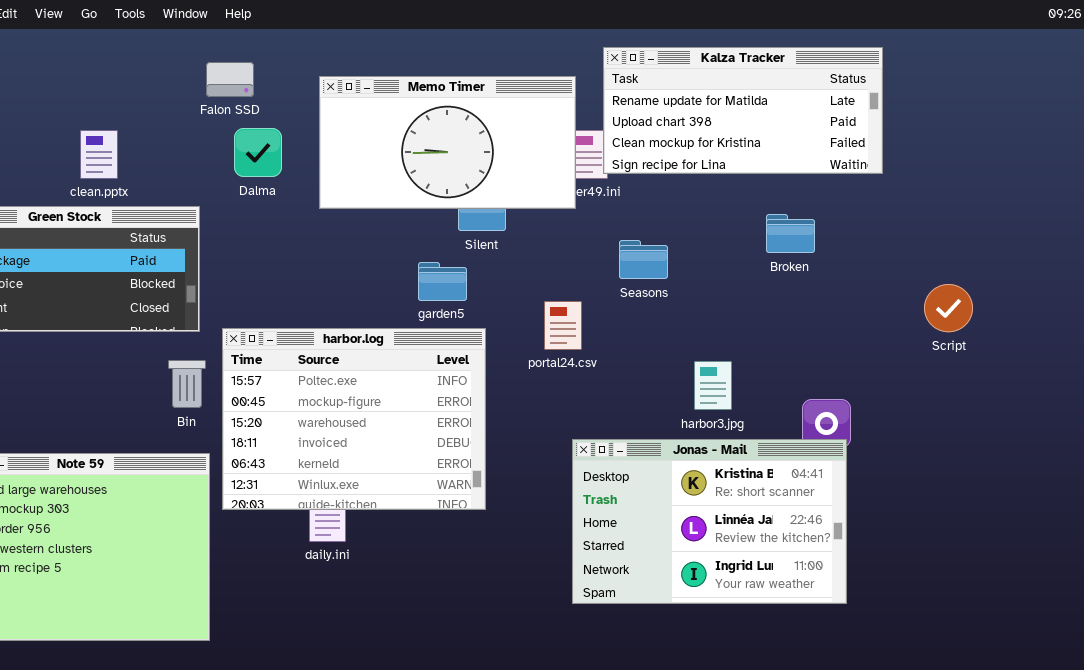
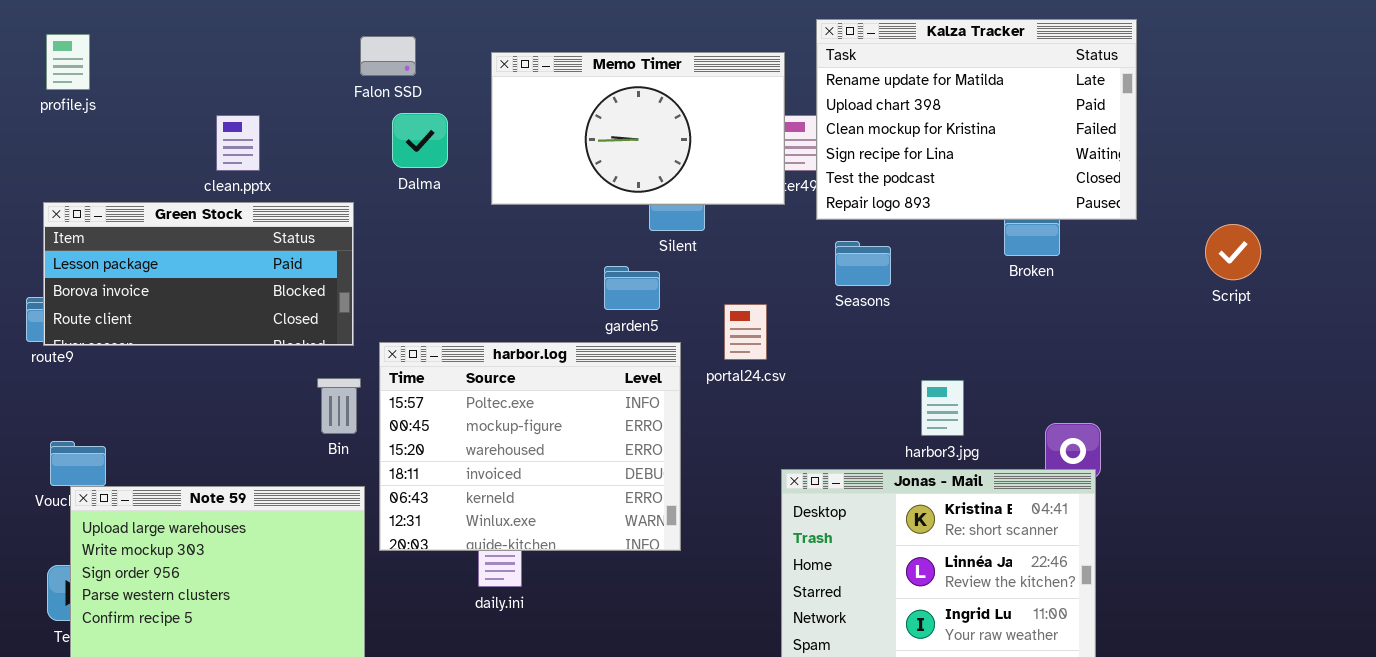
Kalza Tracker: [603,47,883,174] -> [816,19,1137,220], resized
Script: [924,284,973,332] -> [1205,224,1261,280], moved
portal24.csv: [544,301,582,350] -> [724,304,767,360], moved

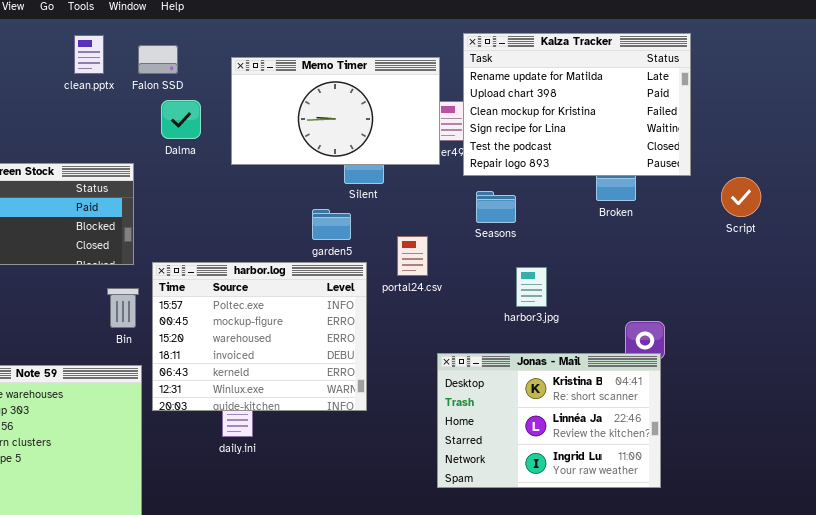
clean.pptx: [216,115,260,171] -> [74,35,104,74], moved
Script: [1205,224,1261,280] -> [721,177,761,217], moved
harbor3.jpg: [921,380,964,436] -> [516,267,547,307], moved

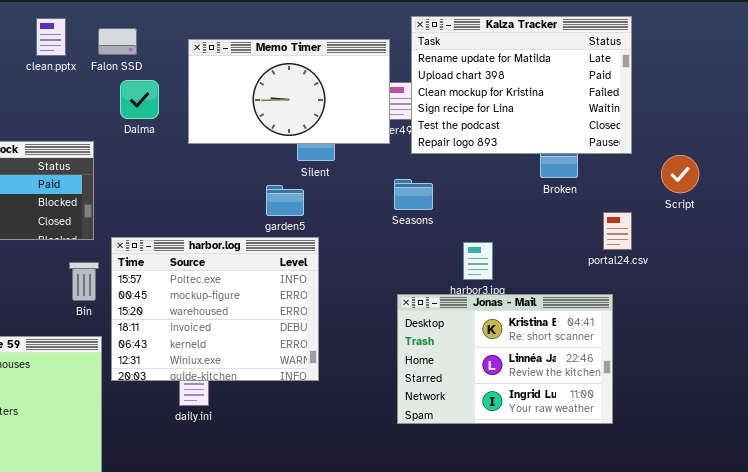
Seasons: [476,191,516,223] -> [394,179,433,210], moved
portal24.csv: [397,236,428,276] -> [603,212,632,250], moved
Jonas - Mail: [437,353,661,488] -> [397,294,613,424], moved

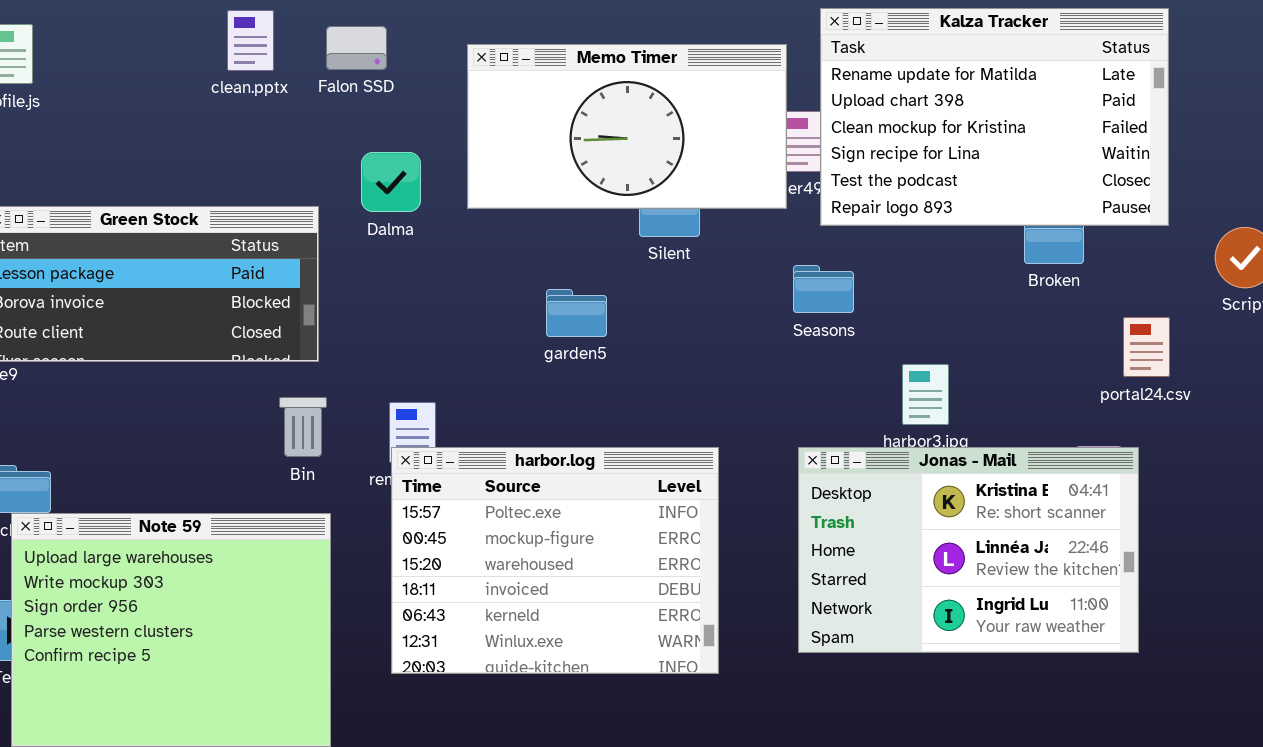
Dalma: [120,80,159,119] -> [361,152,421,212], moved
garden5: [266,185,304,216] -> [546,289,607,337], moved
harbor.log: [111,237,319,381] -> [391,447,719,674], moved

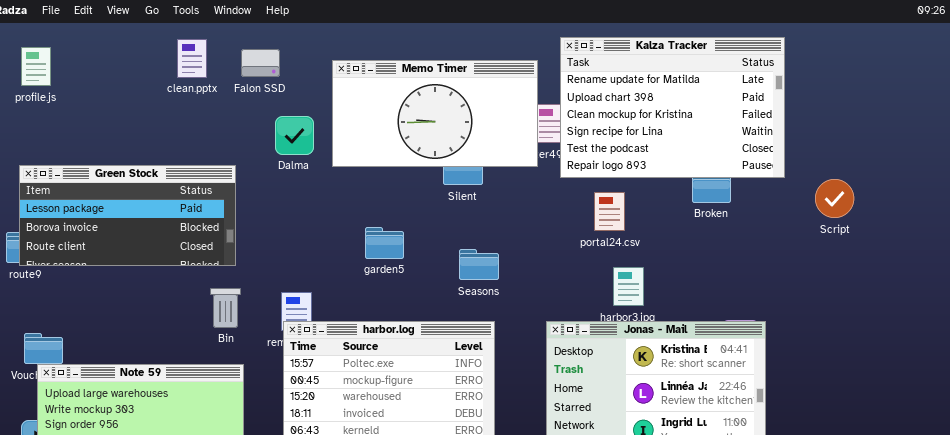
Dalma: [361,152,421,212] -> [275,116,314,155], moved
Seasons: [793,265,854,313] -> [459,249,499,280], moved
garden5: [546,289,607,337] -> [365,227,404,259], moved
portal24.csv: [1123,317,1170,377] -> [594,192,625,231], moved

